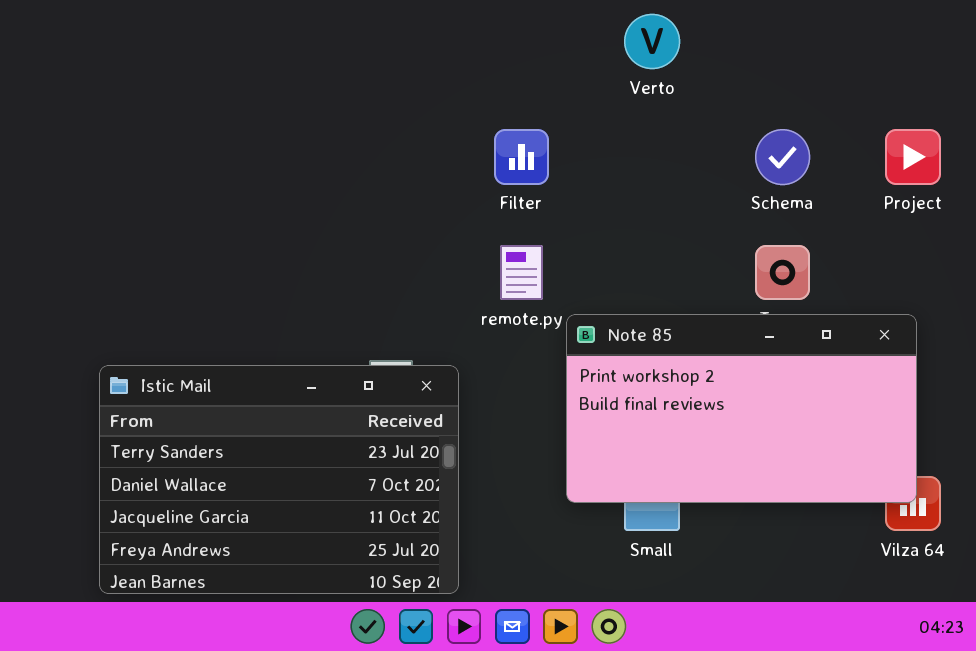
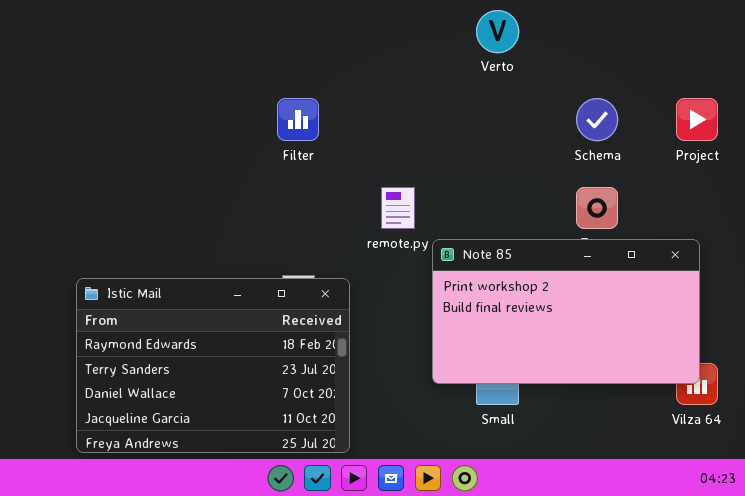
Filter: [494,129,549,185] -> [277,98,319,141], moved
Istic Mail: [99,365,459,594] -> [76,278,350,453], scrolled up 1 row

